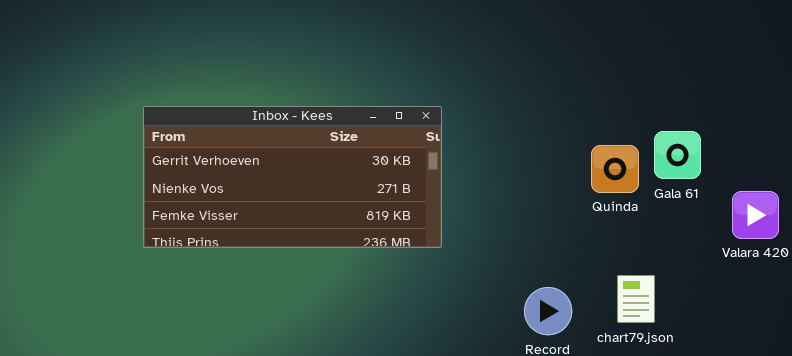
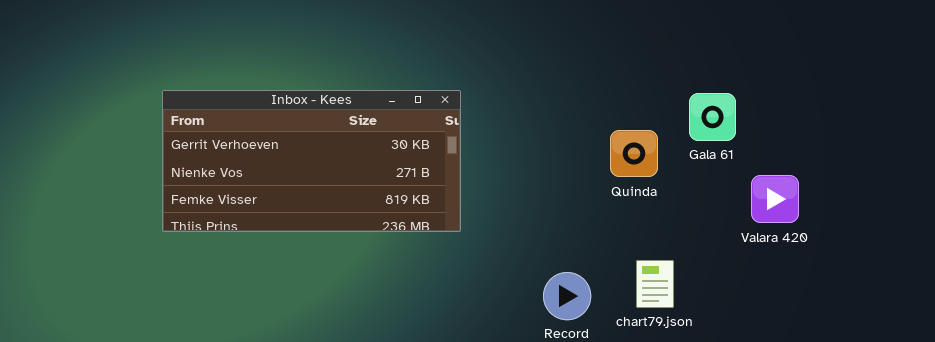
Gala 61: [654,131,701,179] -> [689,93,736,141], moved

